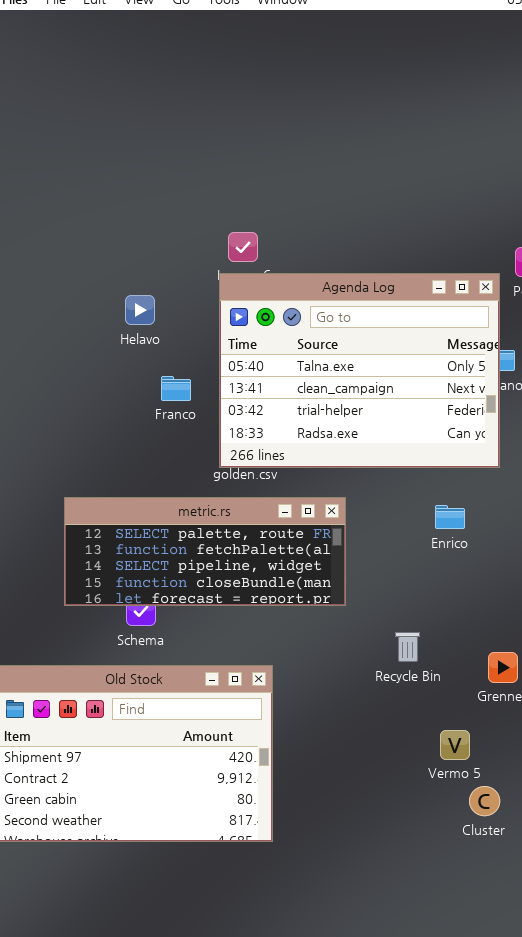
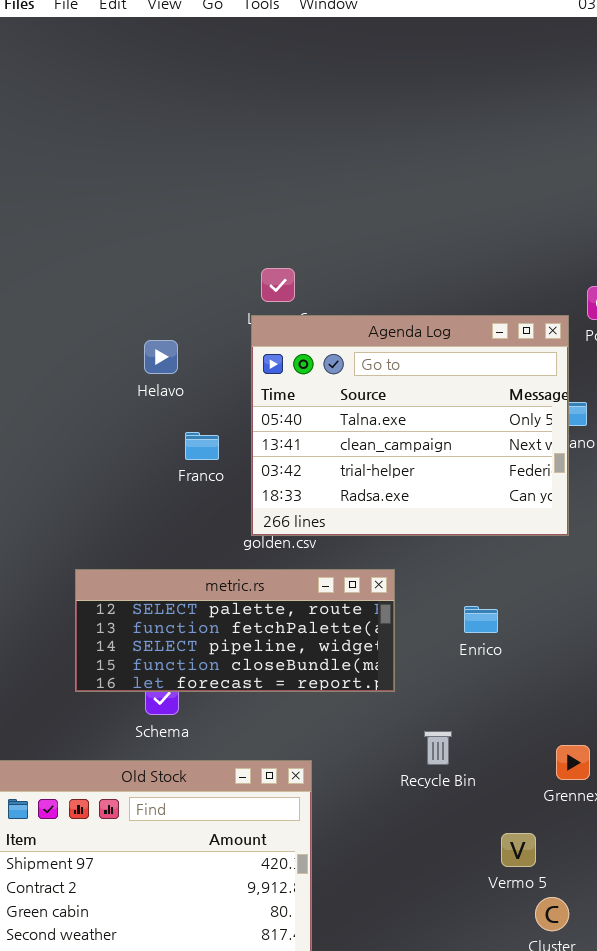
Enrico: [435,505,465,529] -> [464,606,498,633], moved
Recycle Bin: [395,632,420,662] -> [424,731,452,765], moved

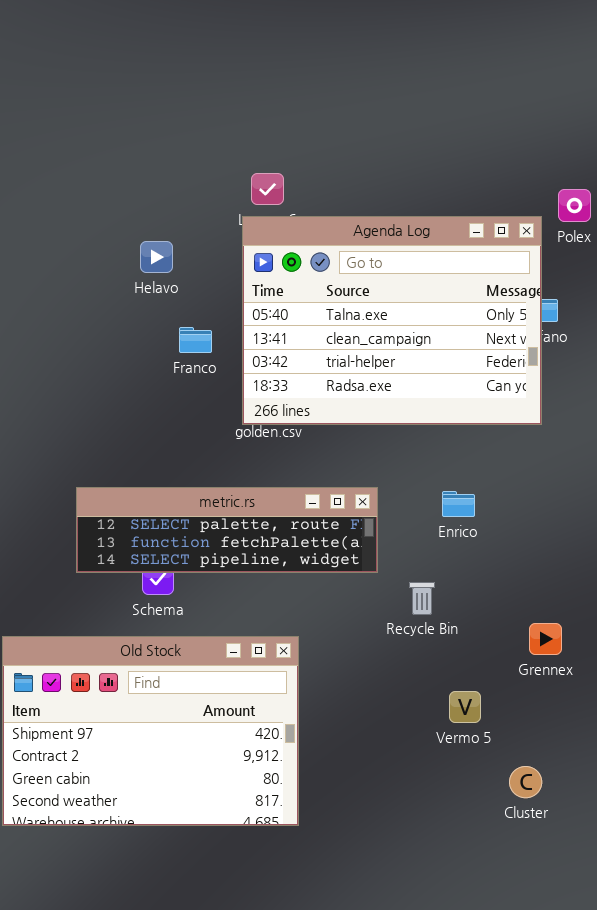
metric.rs: [75,569,395,692] -> [76,487,378,573], resized
Recycle Bin: [424,731,452,765] -> [409,582,435,615], moved
Vermo 5: [501,833,536,867] -> [449,691,481,723], moved

